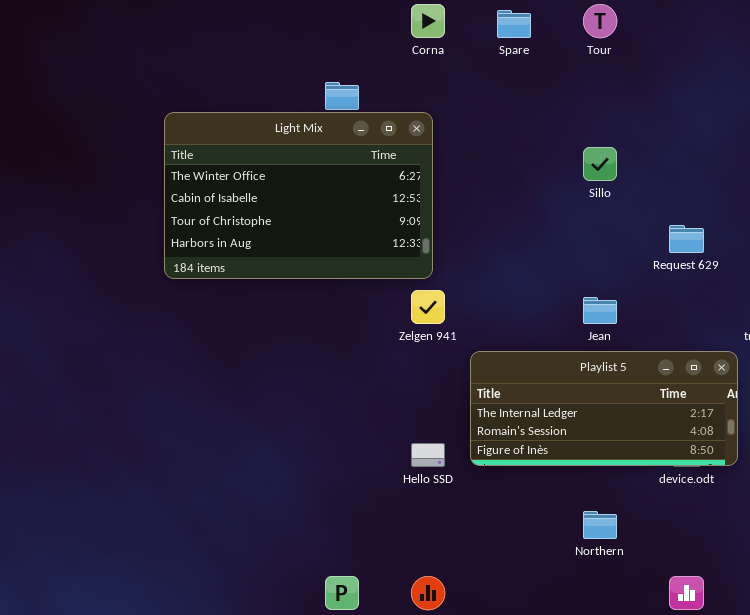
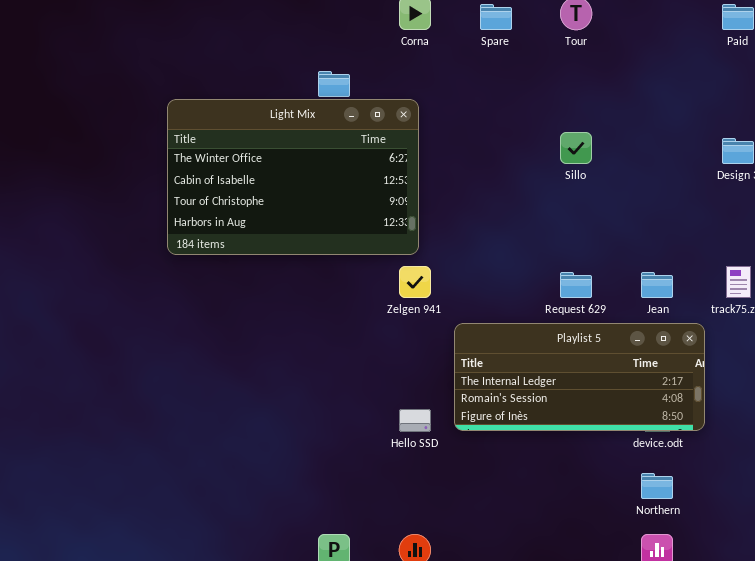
Request 629: [669,225,704,253] -> [560,272,592,298], moved
Jean: [583,297,617,324] -> [641,272,673,298], moved
Northern: [583,511,617,539] -> [641,473,673,499], moved

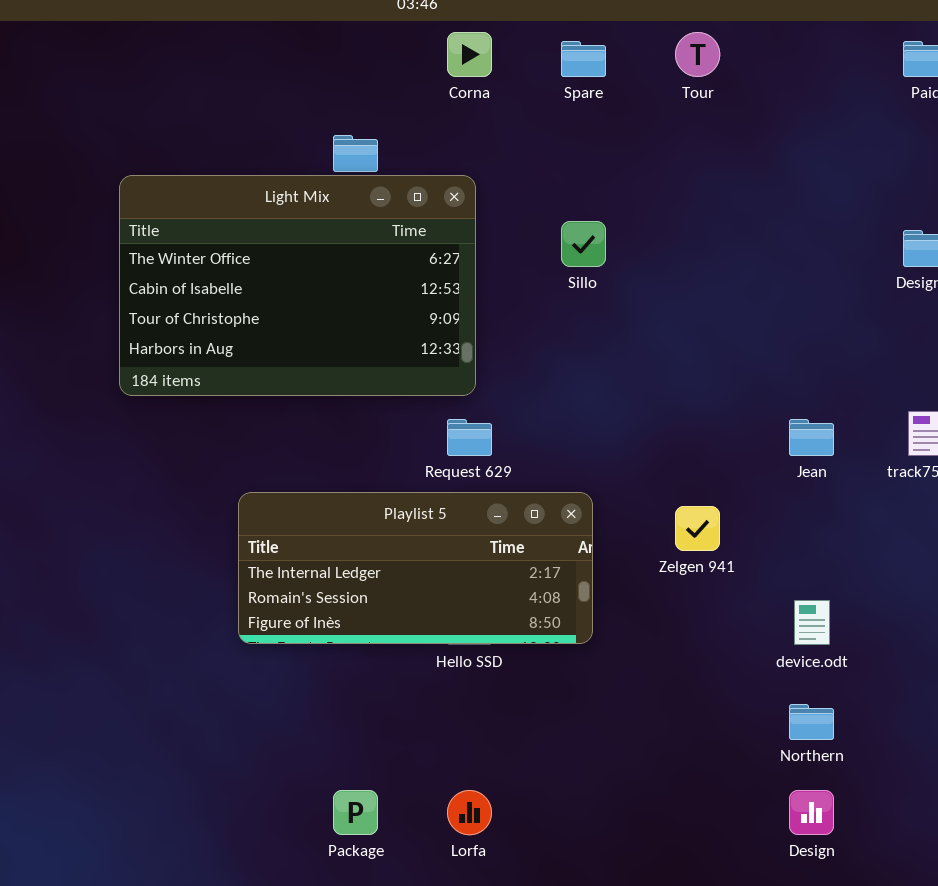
Sillo: [560,132,592,164] -> [561,221,606,267], moved
Zelgen 941: [399,266,431,298] -> [675,506,720,551], moved
Request 629: [560,272,592,298] -> [447,419,492,456], moved
Playlist 5: [454,323,705,431] -> [238,492,593,644], moved

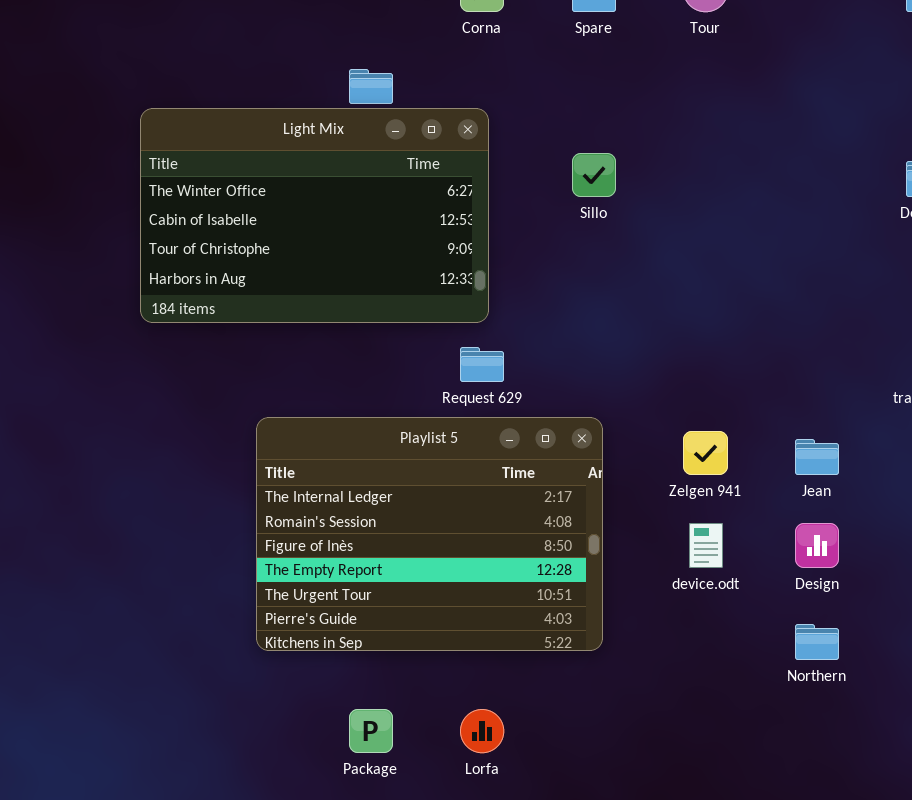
Jean: [789,419,834,456] -> [795,439,839,475], moved
Playlist 5: [238,492,593,644] -> [256,417,603,651], resized
device.odt: [794,600,830,645] -> [689,523,723,568], moved
Design: [789,790,834,835] -> [795,523,839,568], moved

